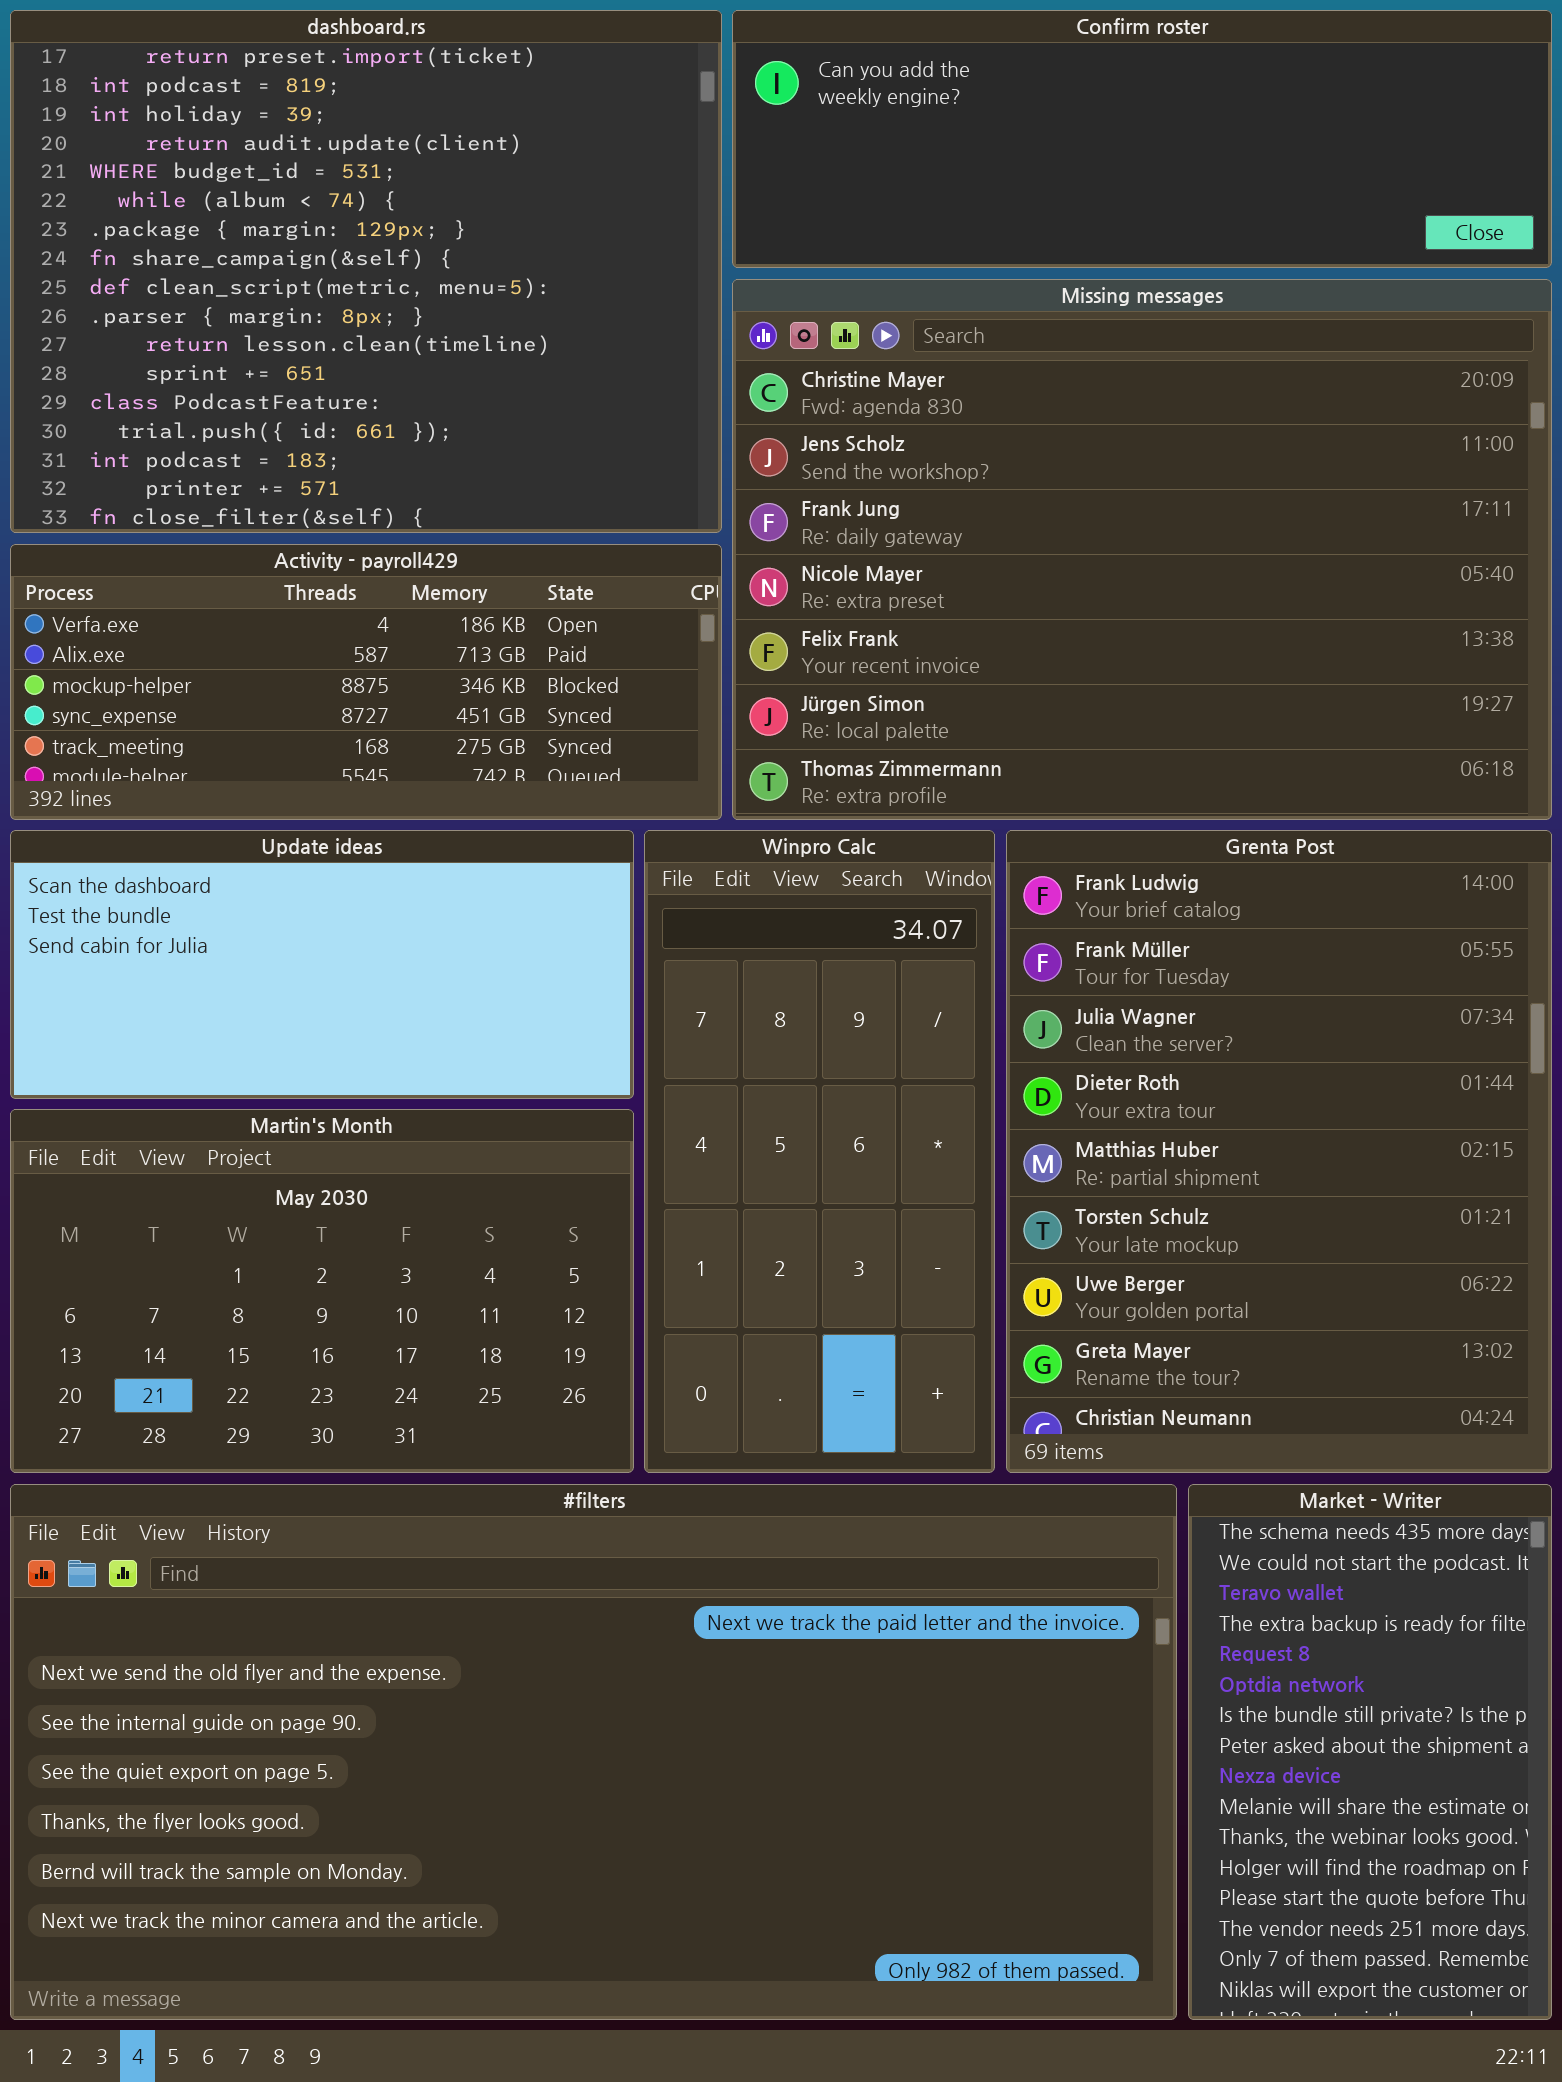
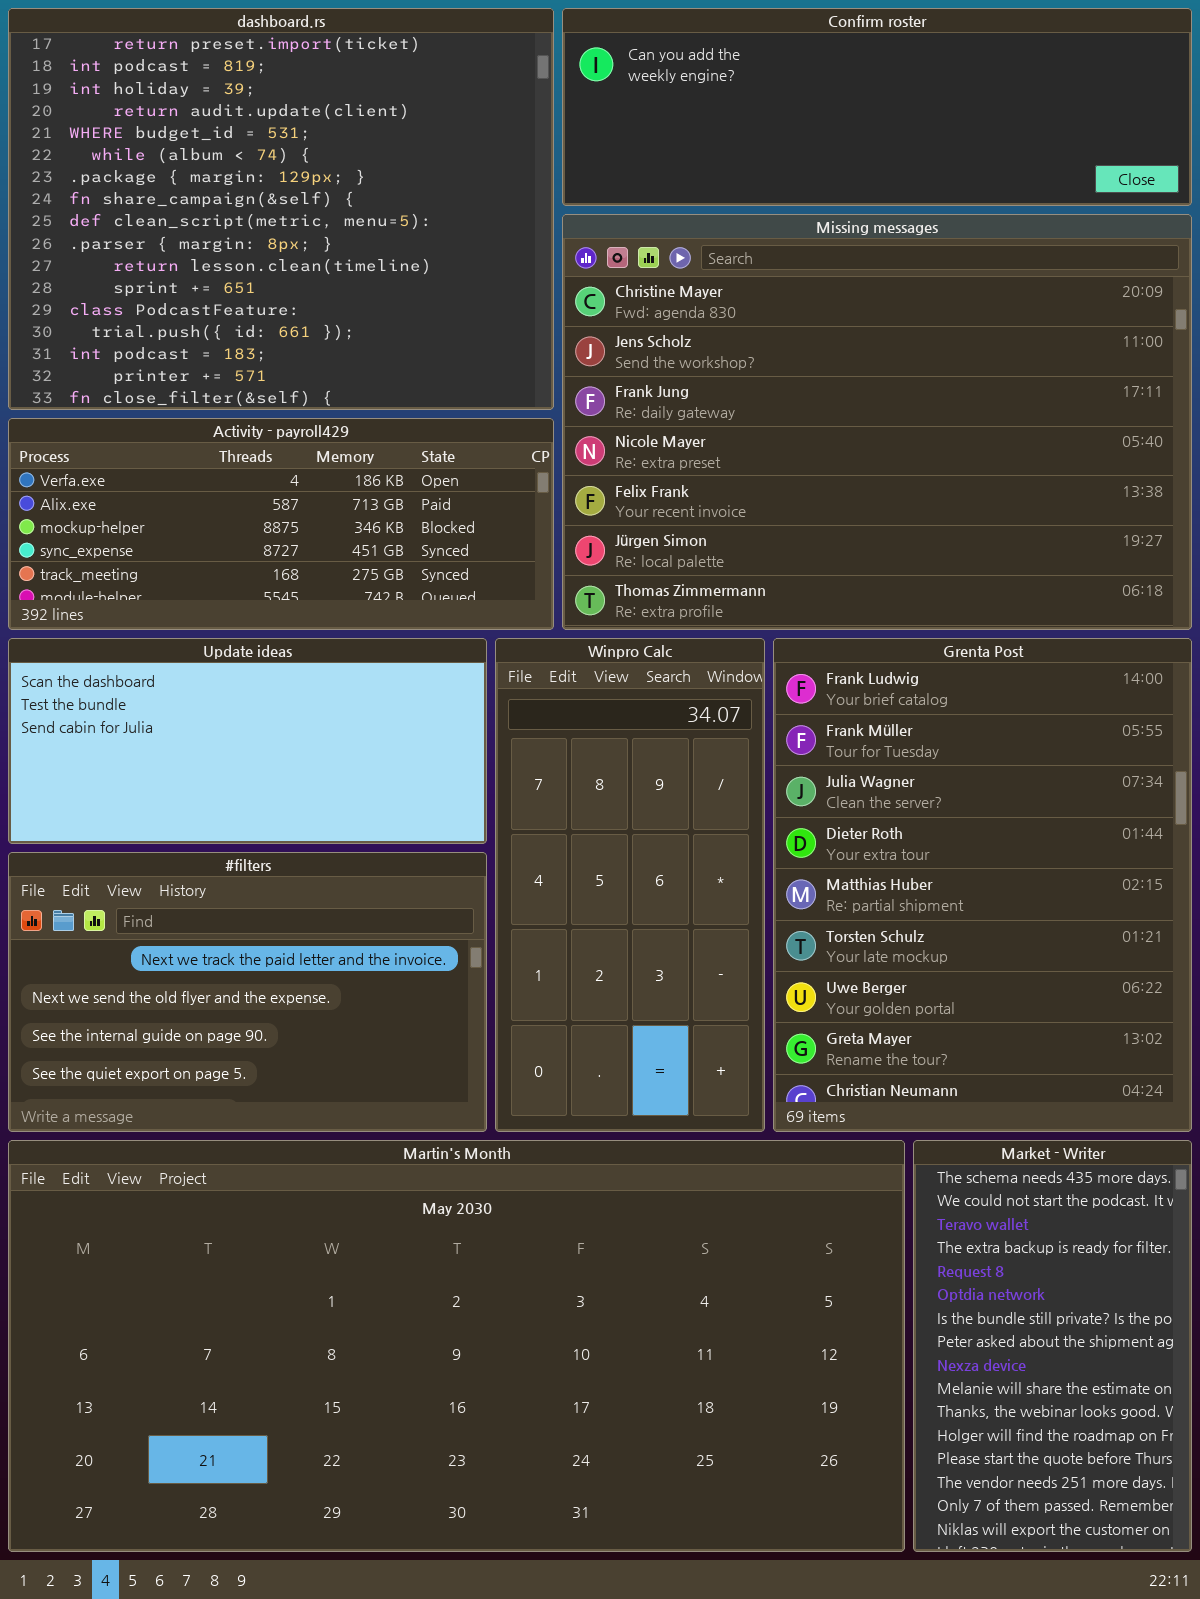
Martin's Month: [10,1109,634,1473] -> [8,1140,905,1552], moved, resized
#filters: [10,1484,1177,2020] -> [8,852,487,1132], moved, resized

